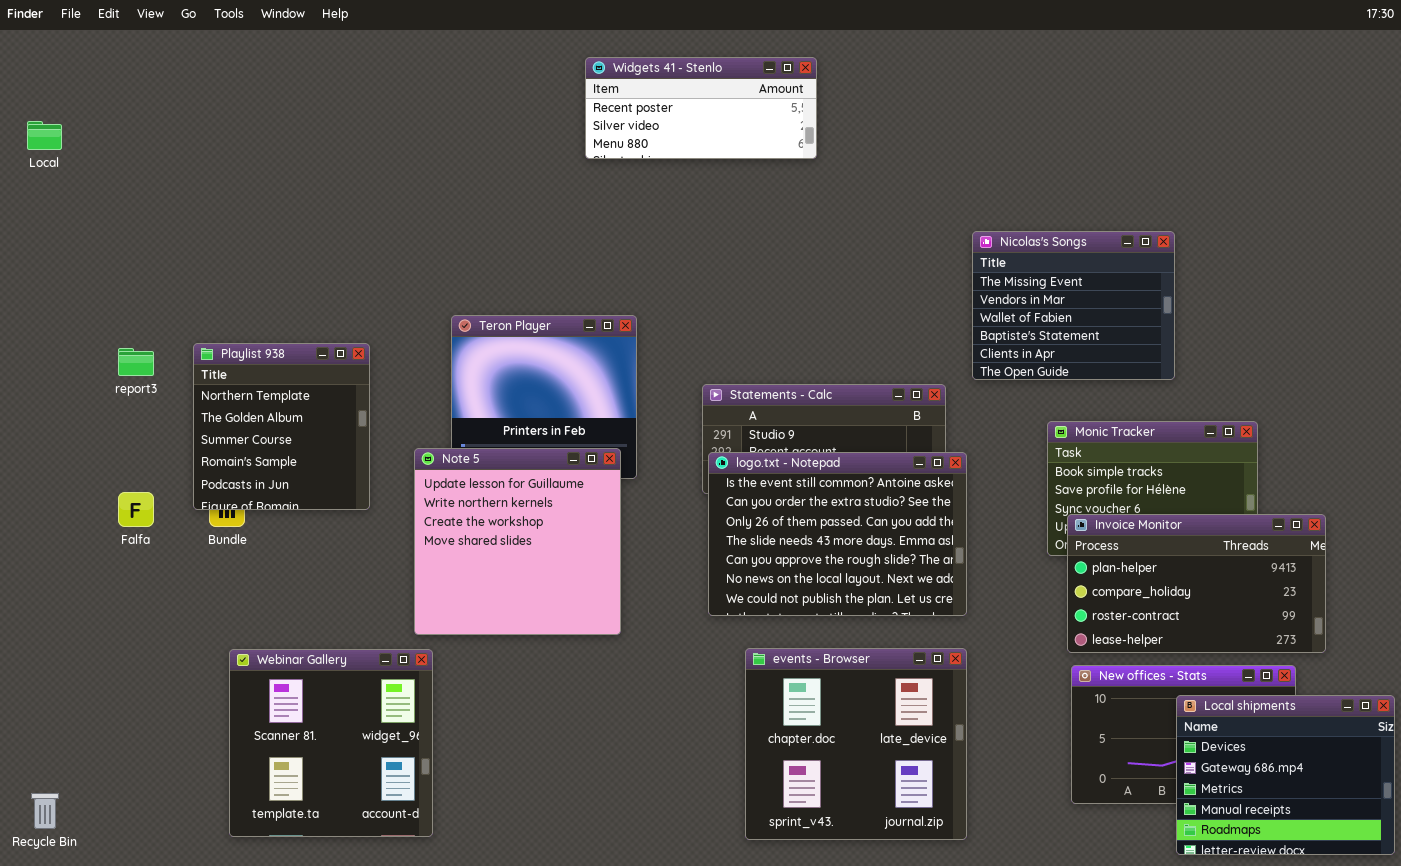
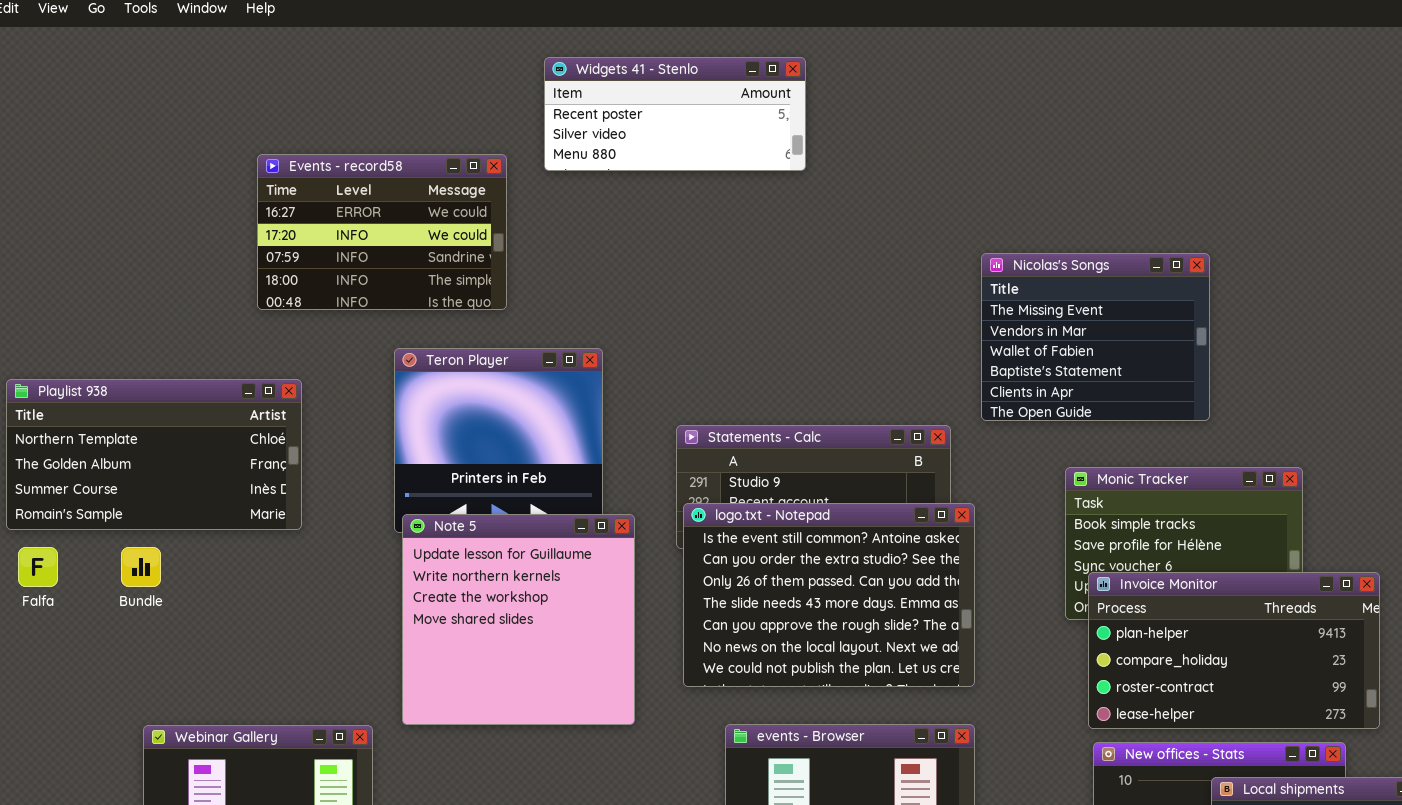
Events - record58: none -> [257,154,507,310], opened
Playlist 938: [193,343,370,510] -> [6,379,302,530], resized
Note 5: [414,448,621,635] -> [402,514,635,725], moved

